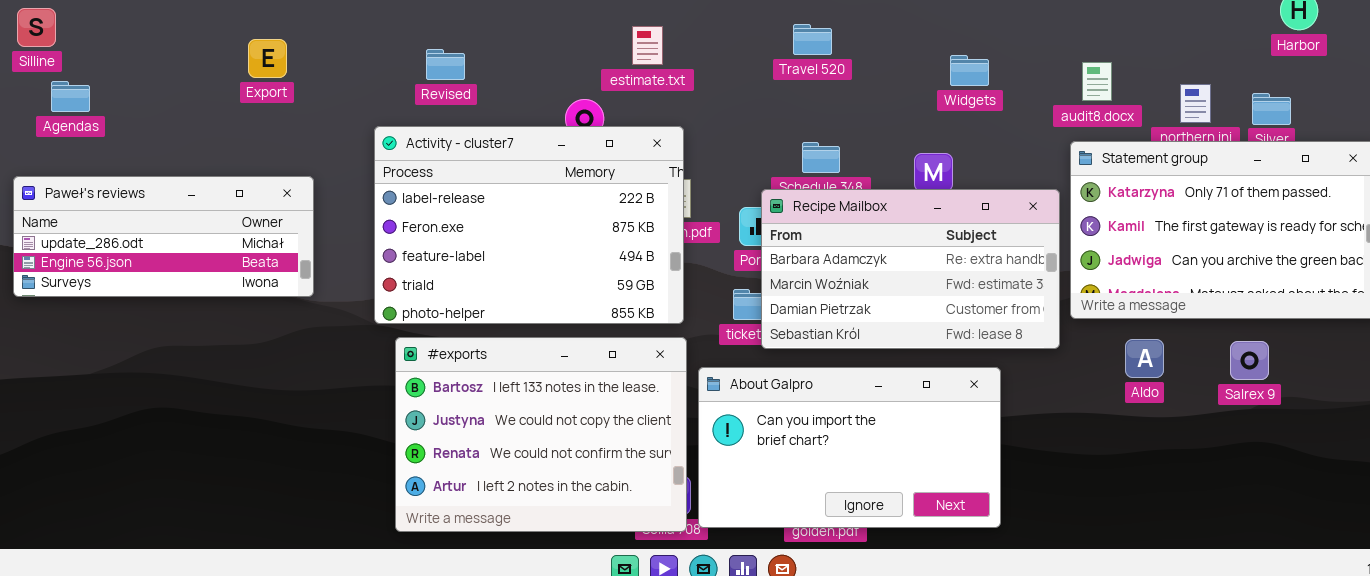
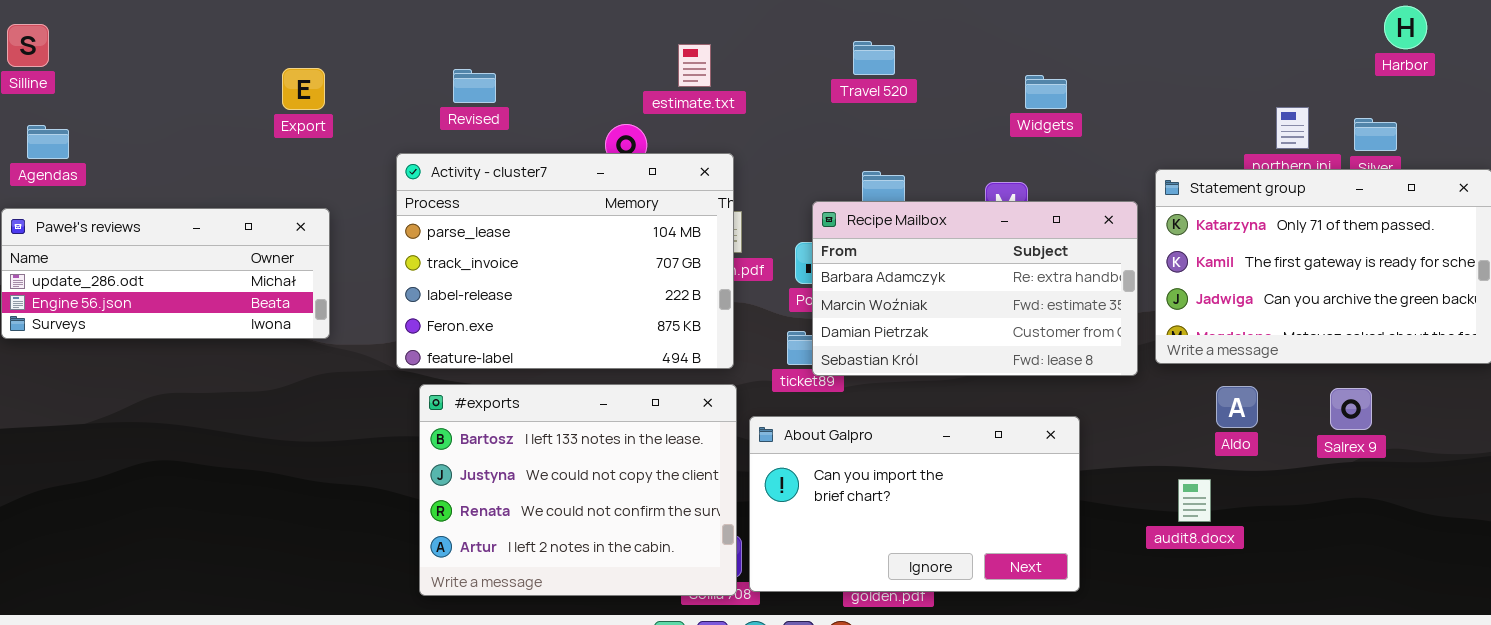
Export: [248,39,287,78] -> [282,68,325,110], moved
audit8.docx: [1082,62,1112,101] -> [1178,479,1211,522], moved
Agendas: [51,81,90,112] -> [27,125,69,159], moved
Activity - cluster7: [374,126,684,324] -> [396,153,734,369], scrolled up 2 rows
Recipe Mailbox: [761,189,1060,349] -> [812,201,1138,376], moved

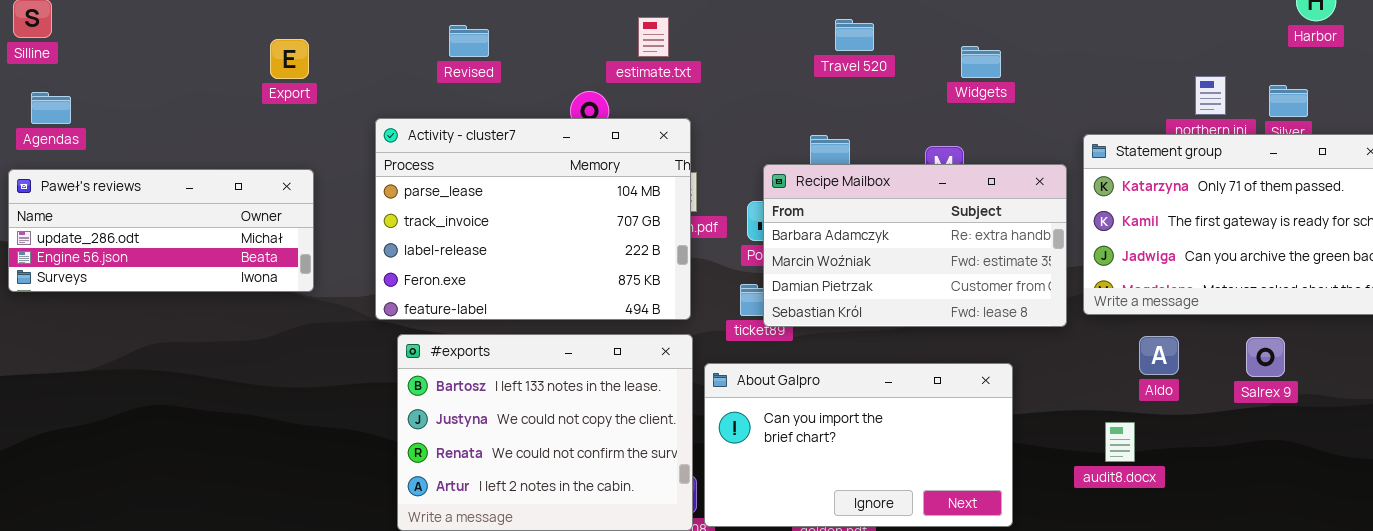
Travel 520: [853,41,895,75] -> [835,19,874,51], moved
Revised: [453,69,496,103] -> [449,25,489,57], moved

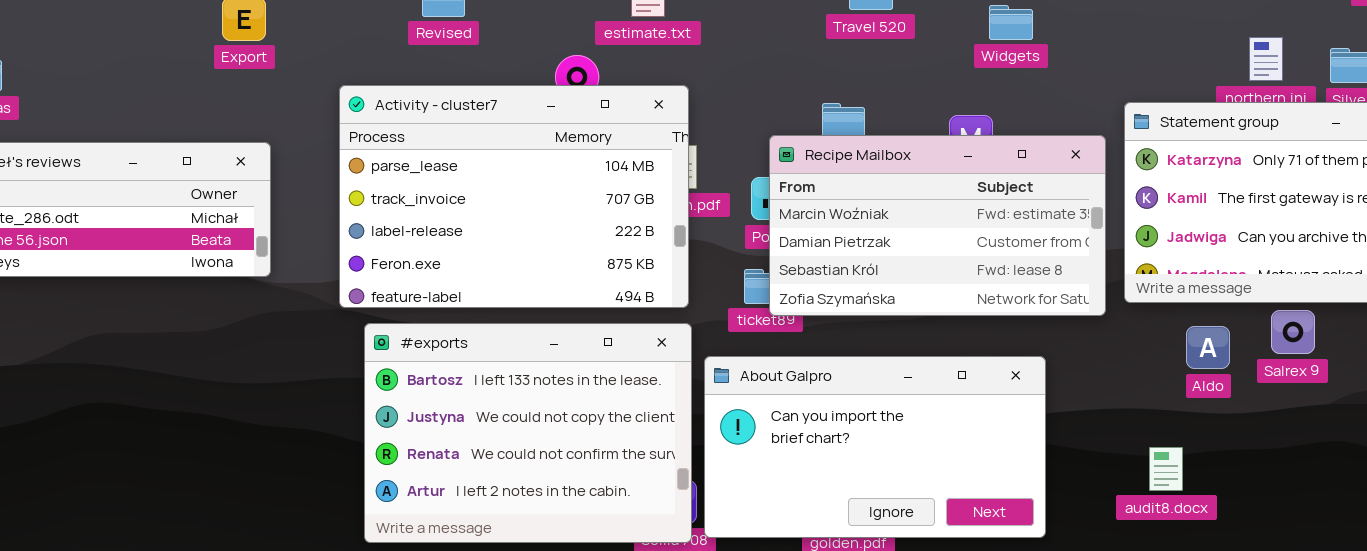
Recipe Mailbox: [763,164,1067,327] -> [769,135,1106,316], scrolled down 1 row
Salrex 9: [1246,337,1285,377] -> [1271,310,1315,354], moved
audit8.docx: [1105,422,1135,462] -> [1149,447,1183,491], moved

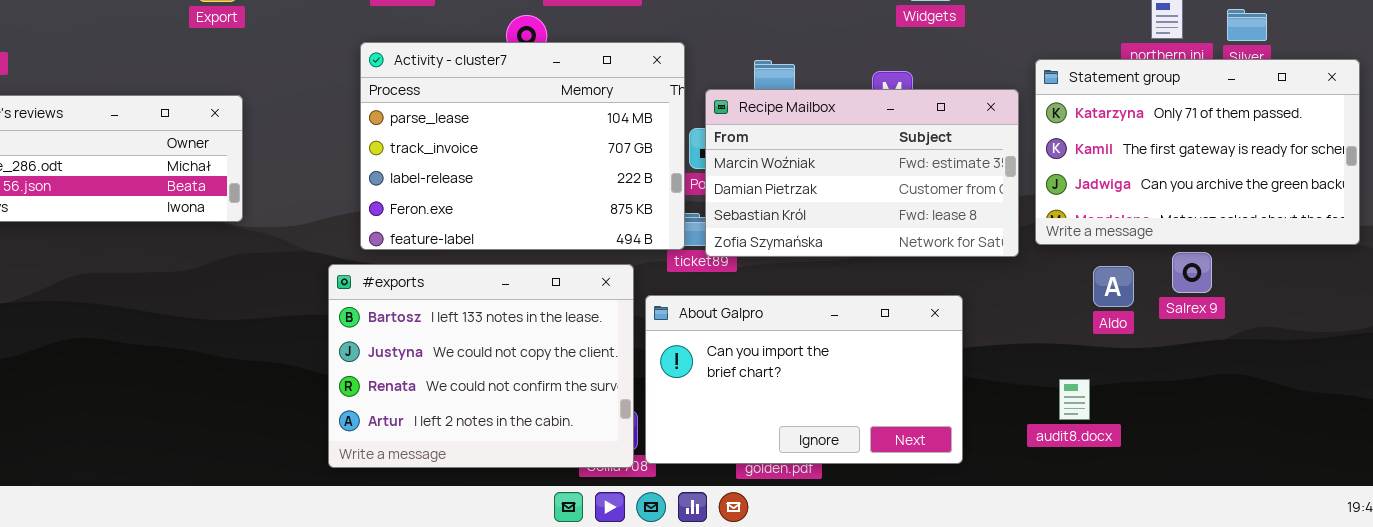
Activity - cluster7: [339,85,689,308] -> [360,42,685,250], moved

